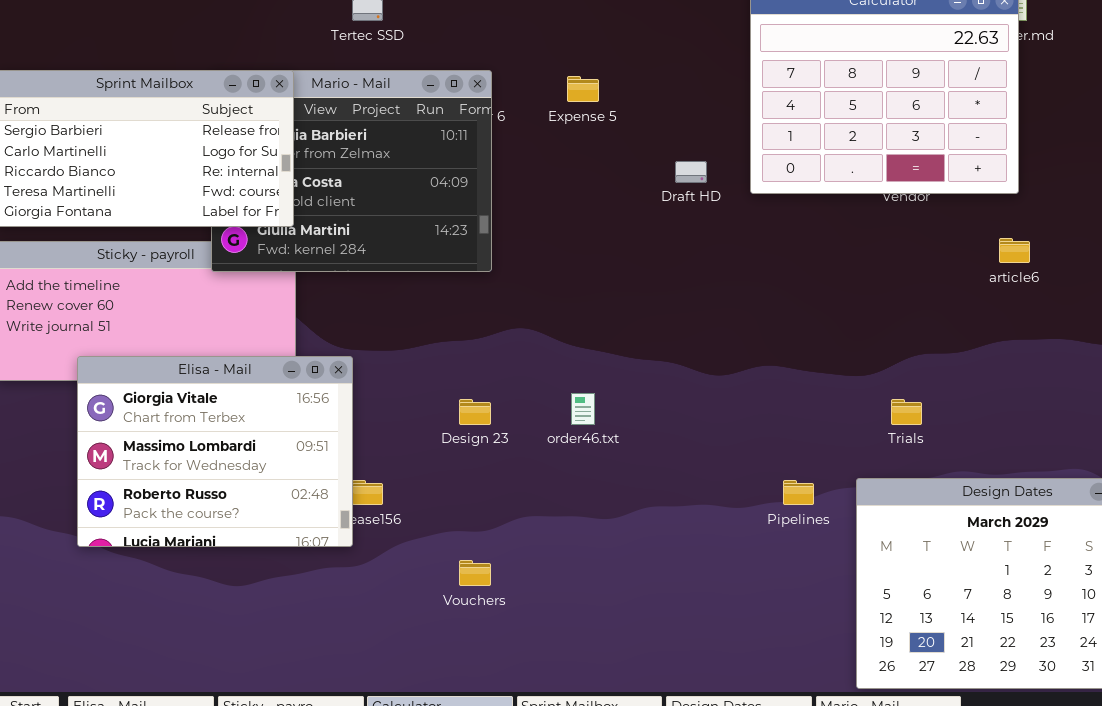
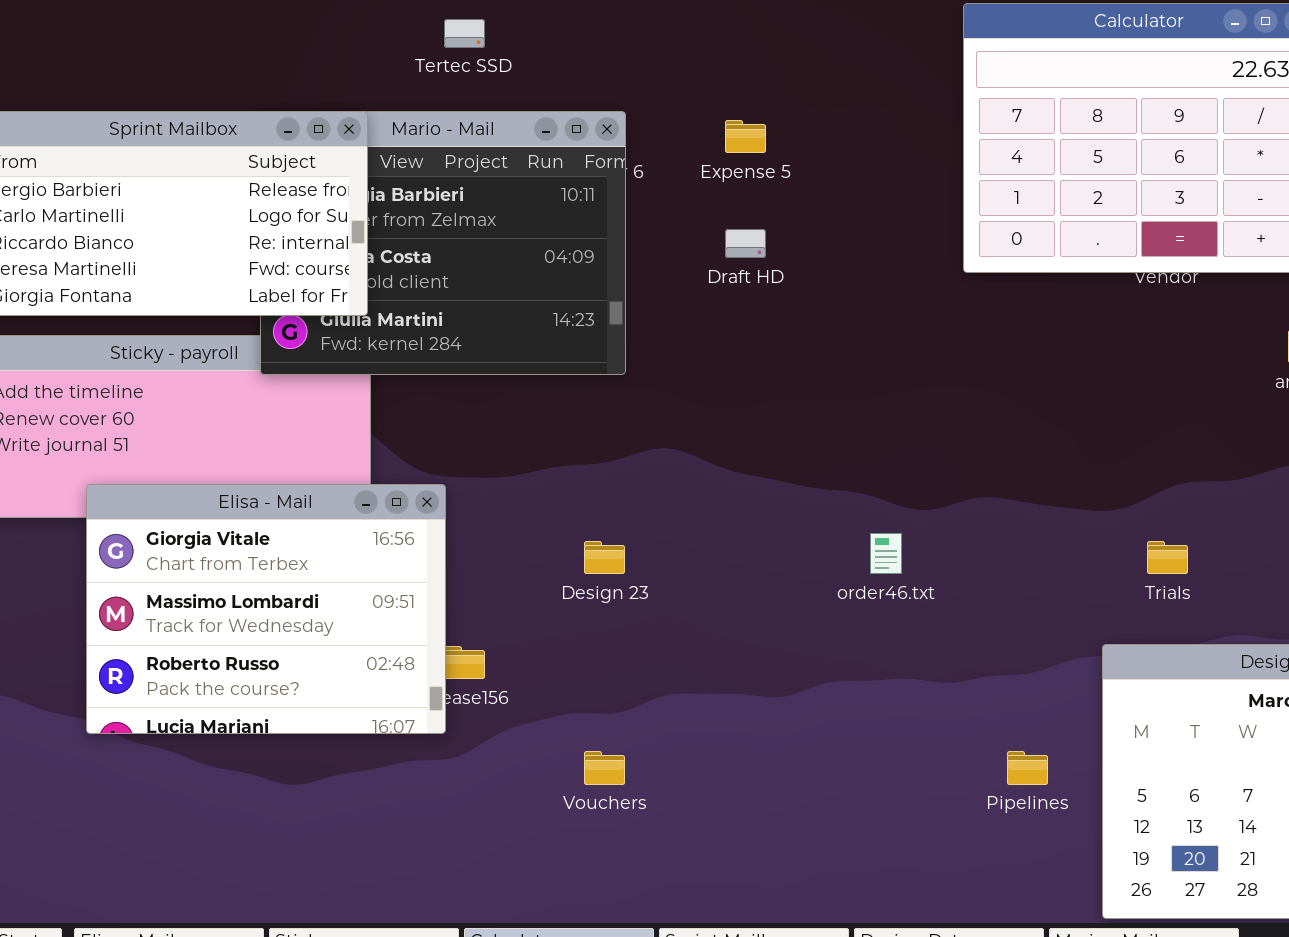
Draft HD: [675,161,707,183] -> [725,229,766,258], moved
order46.txt: [571,393,595,425] -> [870,533,902,574], moved
Pipelines: [783,480,814,505] -> [1007,751,1048,785], moved

